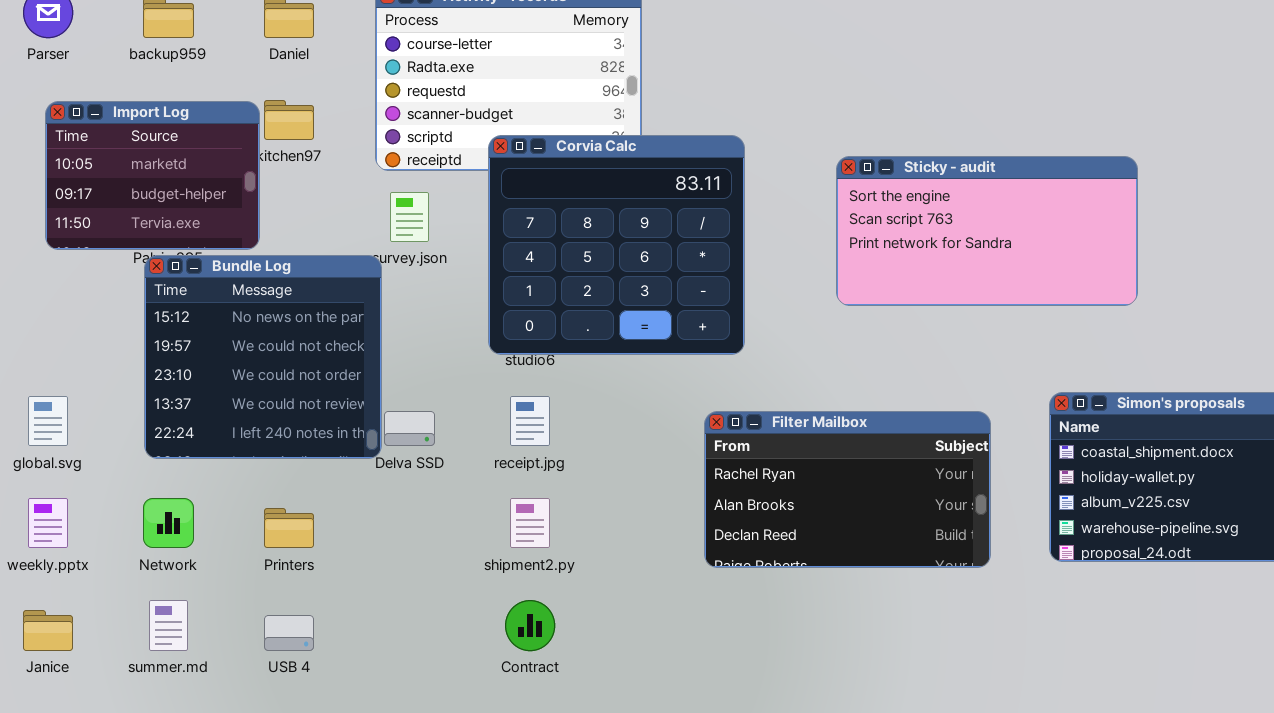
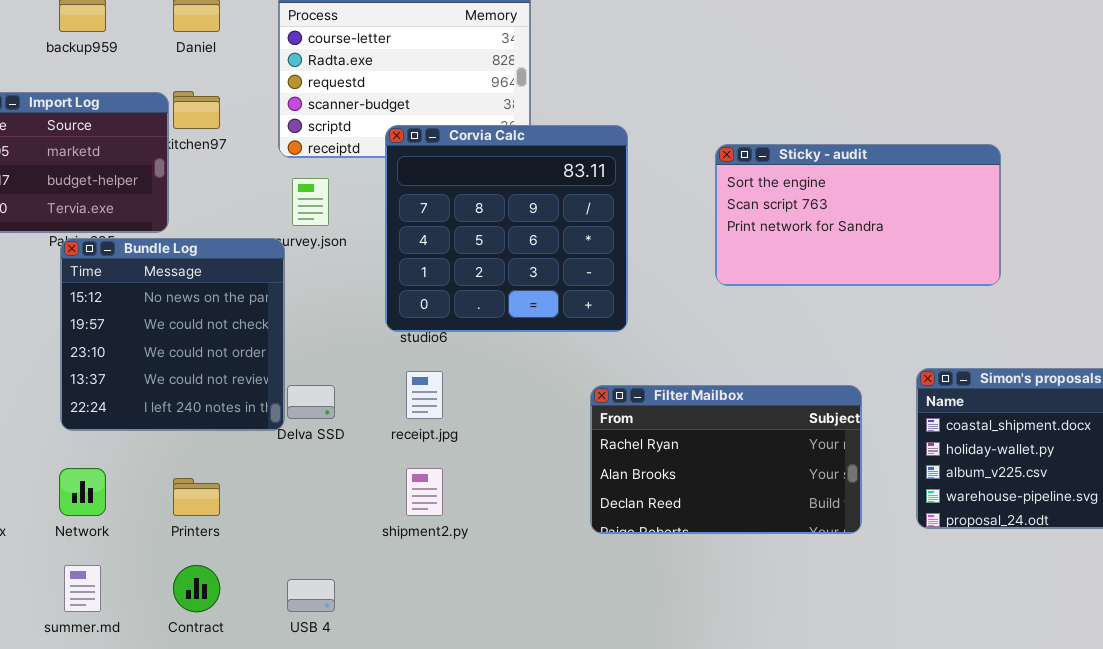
Contract: [505,600,555,651] -> [173,565,220,612], moved
USB 4: [264,615,314,651] -> [287,579,335,612], moved

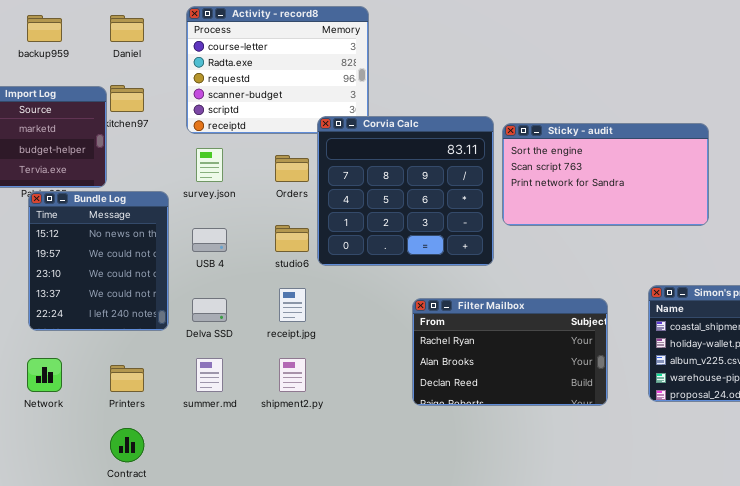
Corvia Calc: [385,125,628,332] -> [317,116,494,266], moved
Bundle Log: [60,238,285,431] -> [28,191,169,331], resized
summer.md: [64,565,101,612] -> [196,358,223,392], moved
USB 4: [287,579,335,612] -> [192,228,227,252], moved

